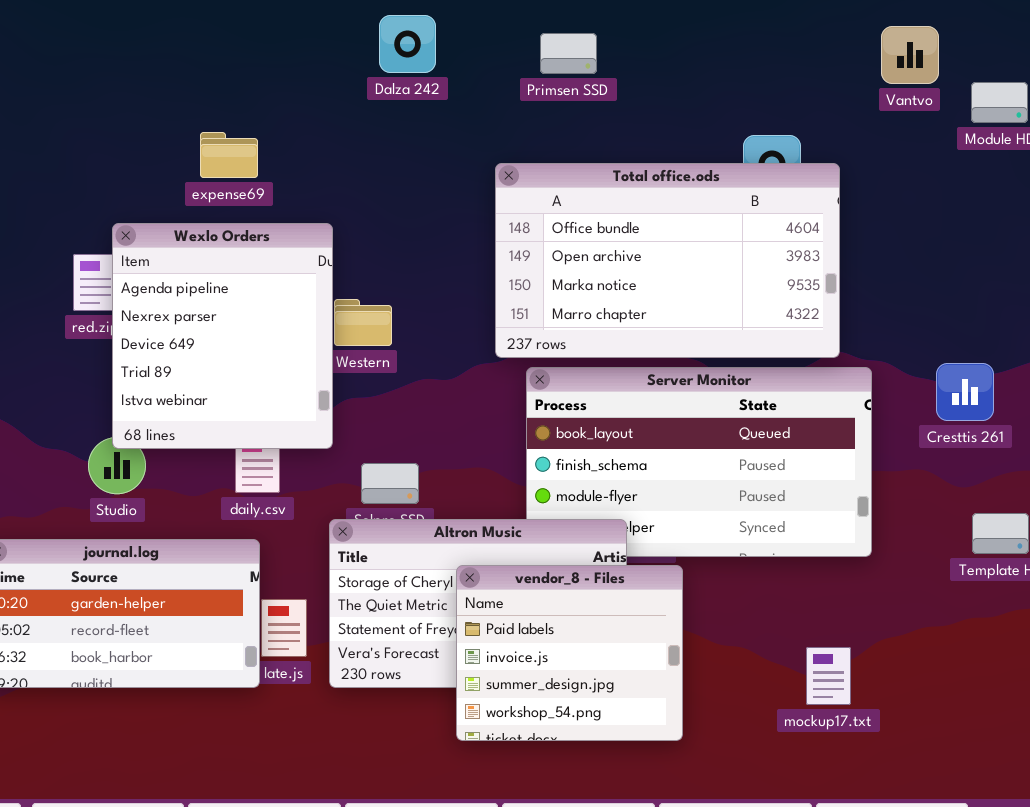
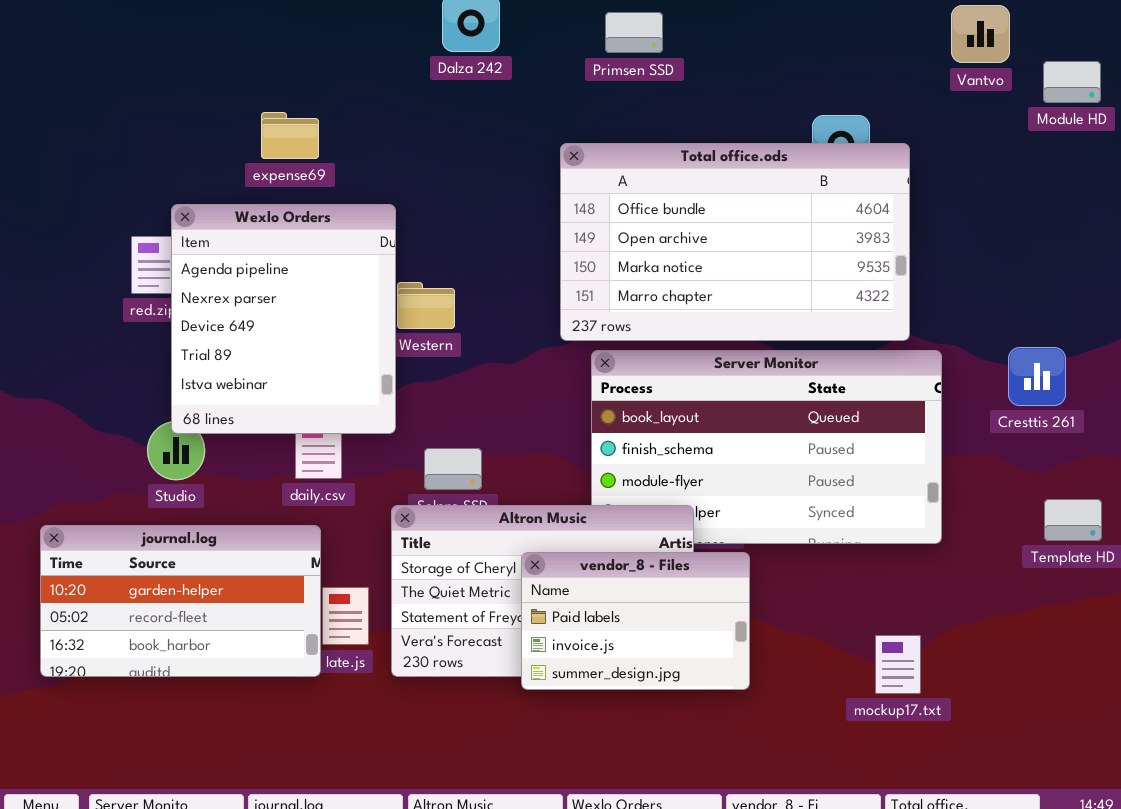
vendor_8 - Files: [456,565,683,741] -> [521,552,750,690], resized

